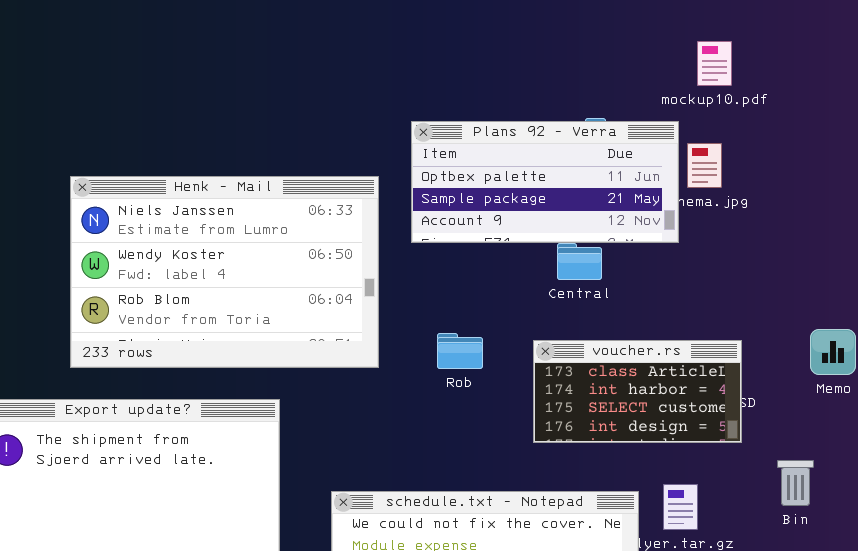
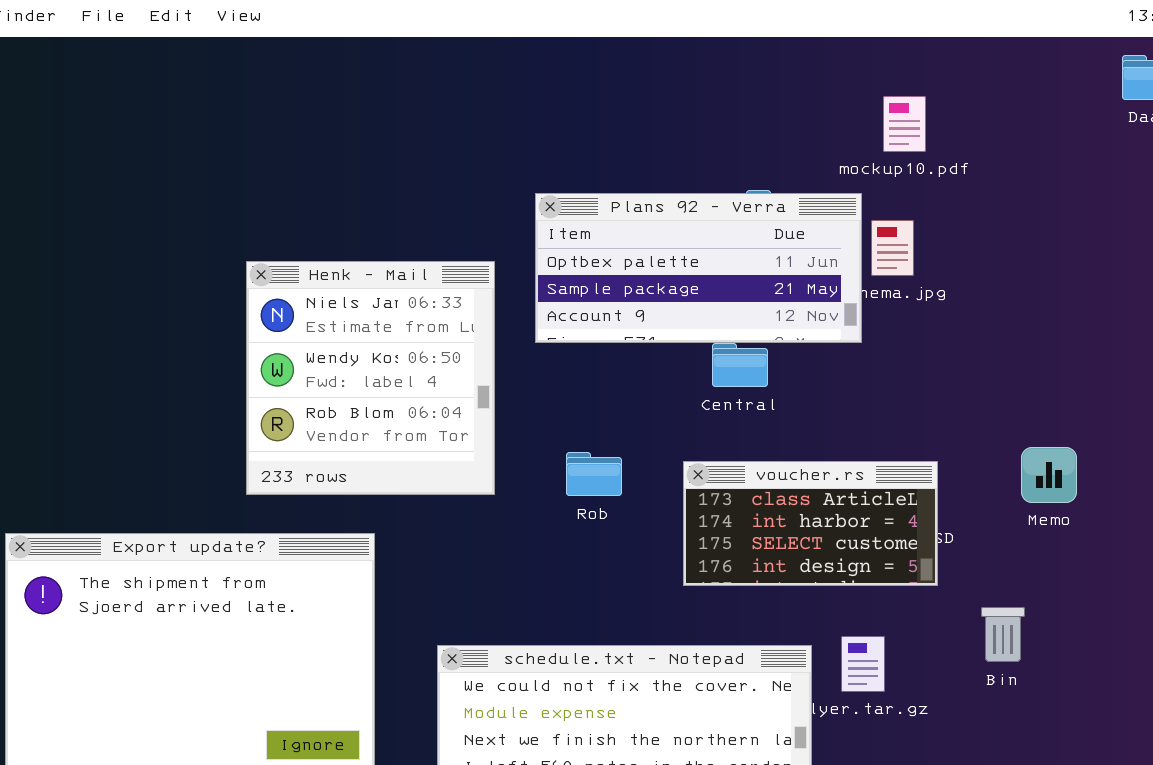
Henk - Mail: [70,176,379,368] -> [246,261,495,495], resized

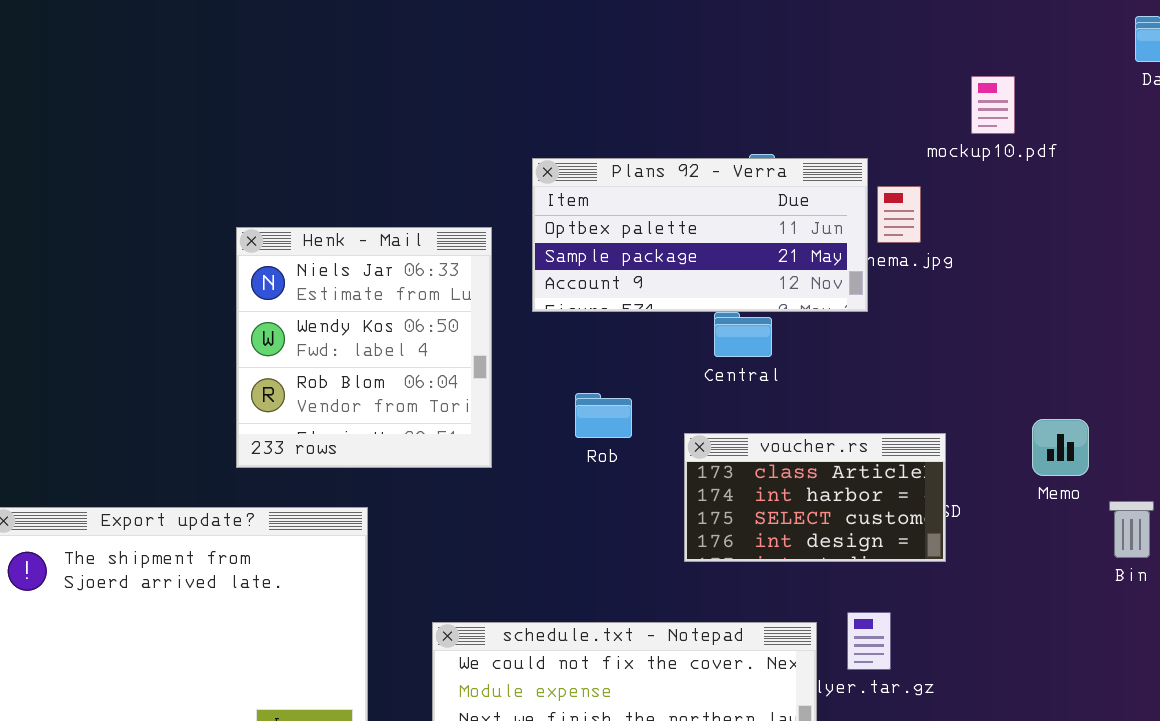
mockup10.pdf: [883,96,926,152] -> [971,76,1015,134], moved
Rob: [566,452,622,496] -> [575,393,632,438], moved
Bin: [981,607,1025,662] -> [1109,501,1154,558], moved

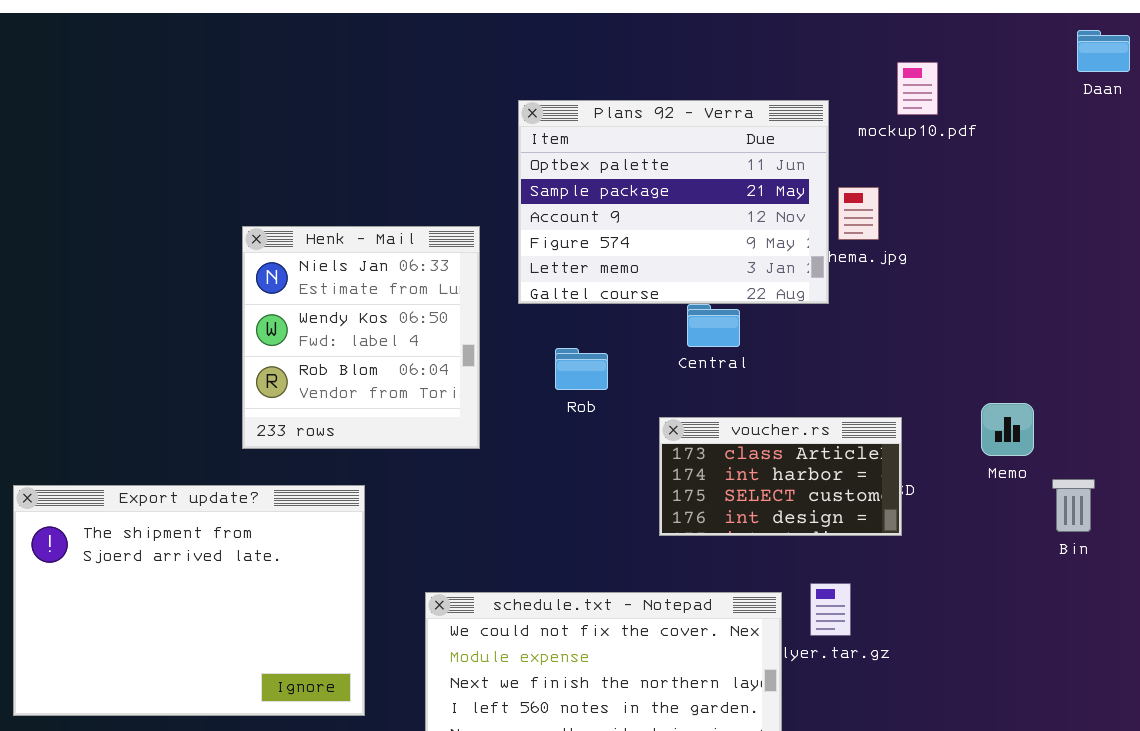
mockup10.pdf: [971,76,1015,134] -> [897,62,938,115], moved
Plans 92 - Verra: [532,158,868,312] -> [518,100,829,304], resized
Rob: [575,393,632,438] -> [555,348,608,390], moved

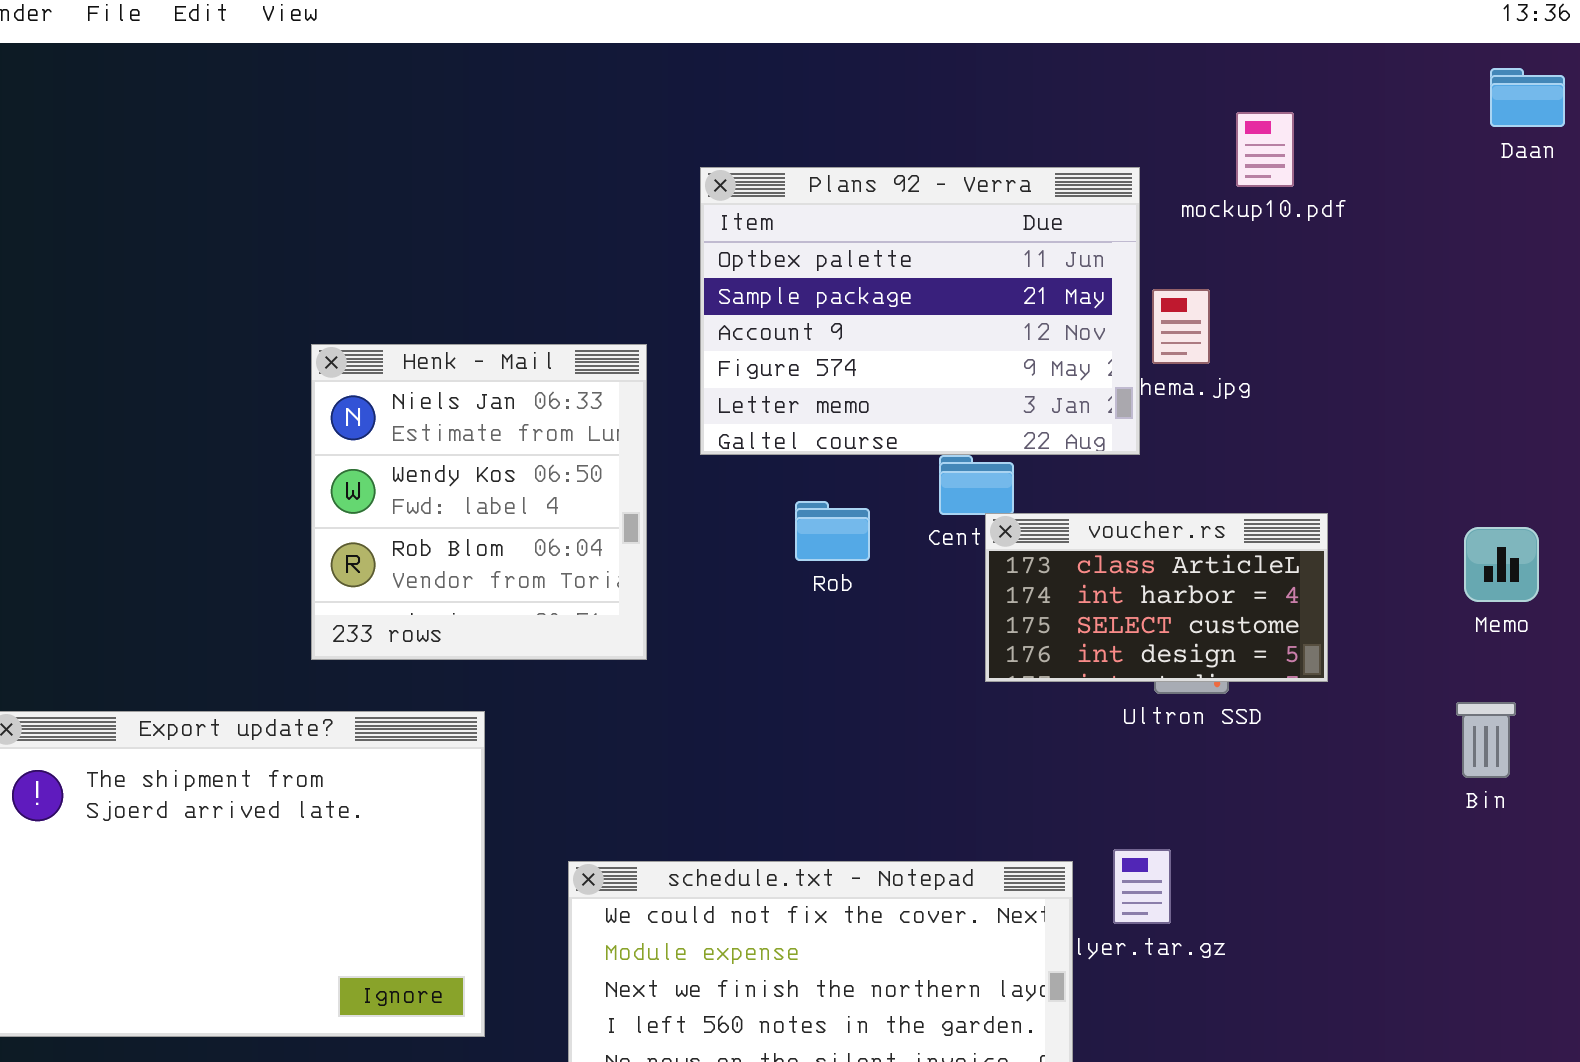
Rob: [555,348,608,390] -> [795,501,870,561], moved
Memo: [981,403,1034,456] -> [1464,527,1539,602], moved
voucher.rs: [659,417,902,536] -> [985,513,1328,682], moved

